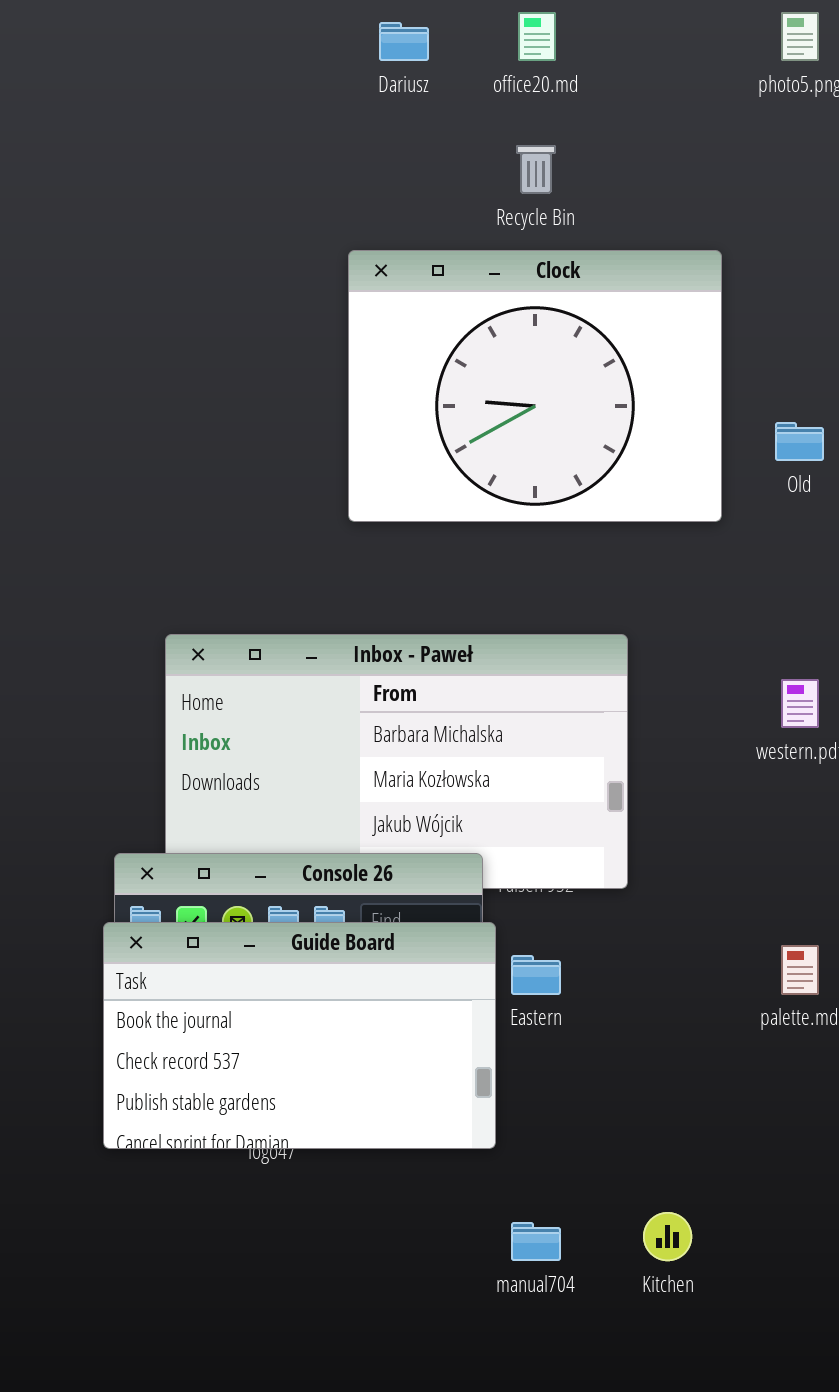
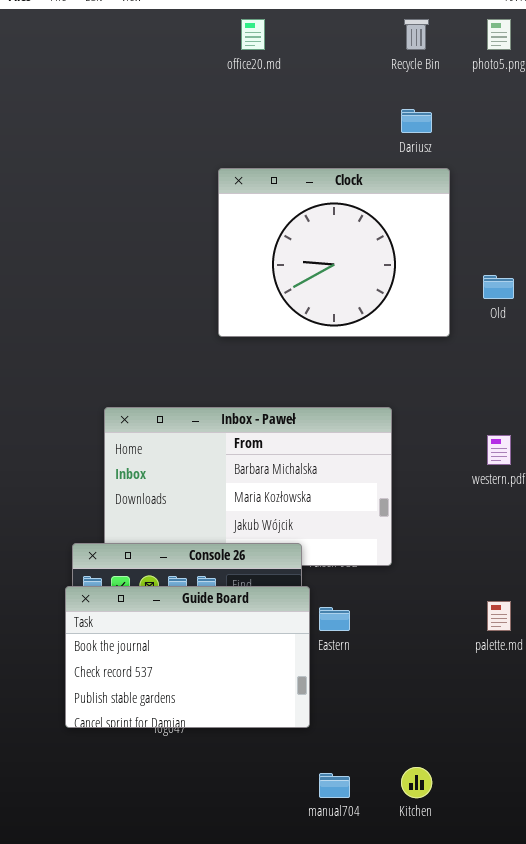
office20.md: [518,12,556,61] -> [241,19,265,50], moved
Dariusz: [379,22,429,61] -> [401,109,432,133], moved
Recycle Bin: [516,145,556,194] -> [404,19,429,50], moved

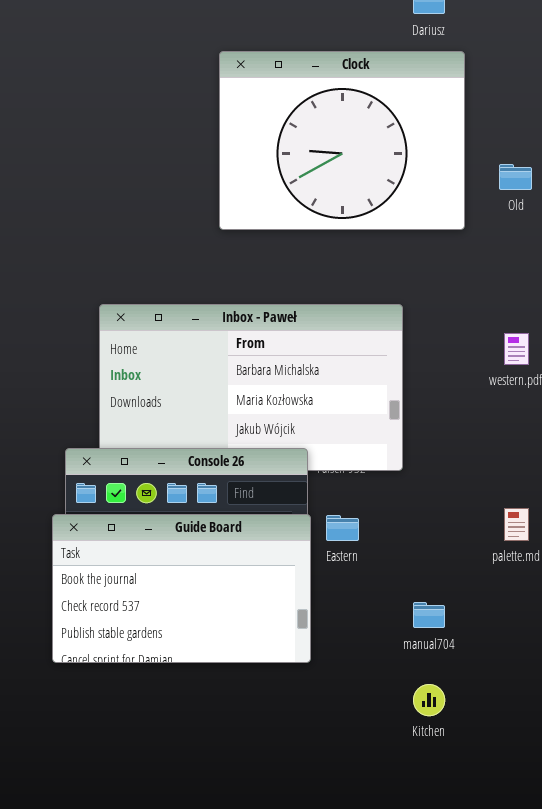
Guide Board: [65,586,310,728] -> [52,514,311,663], moved
manual704: [319,773,350,798] -> [413,602,445,628], moved

